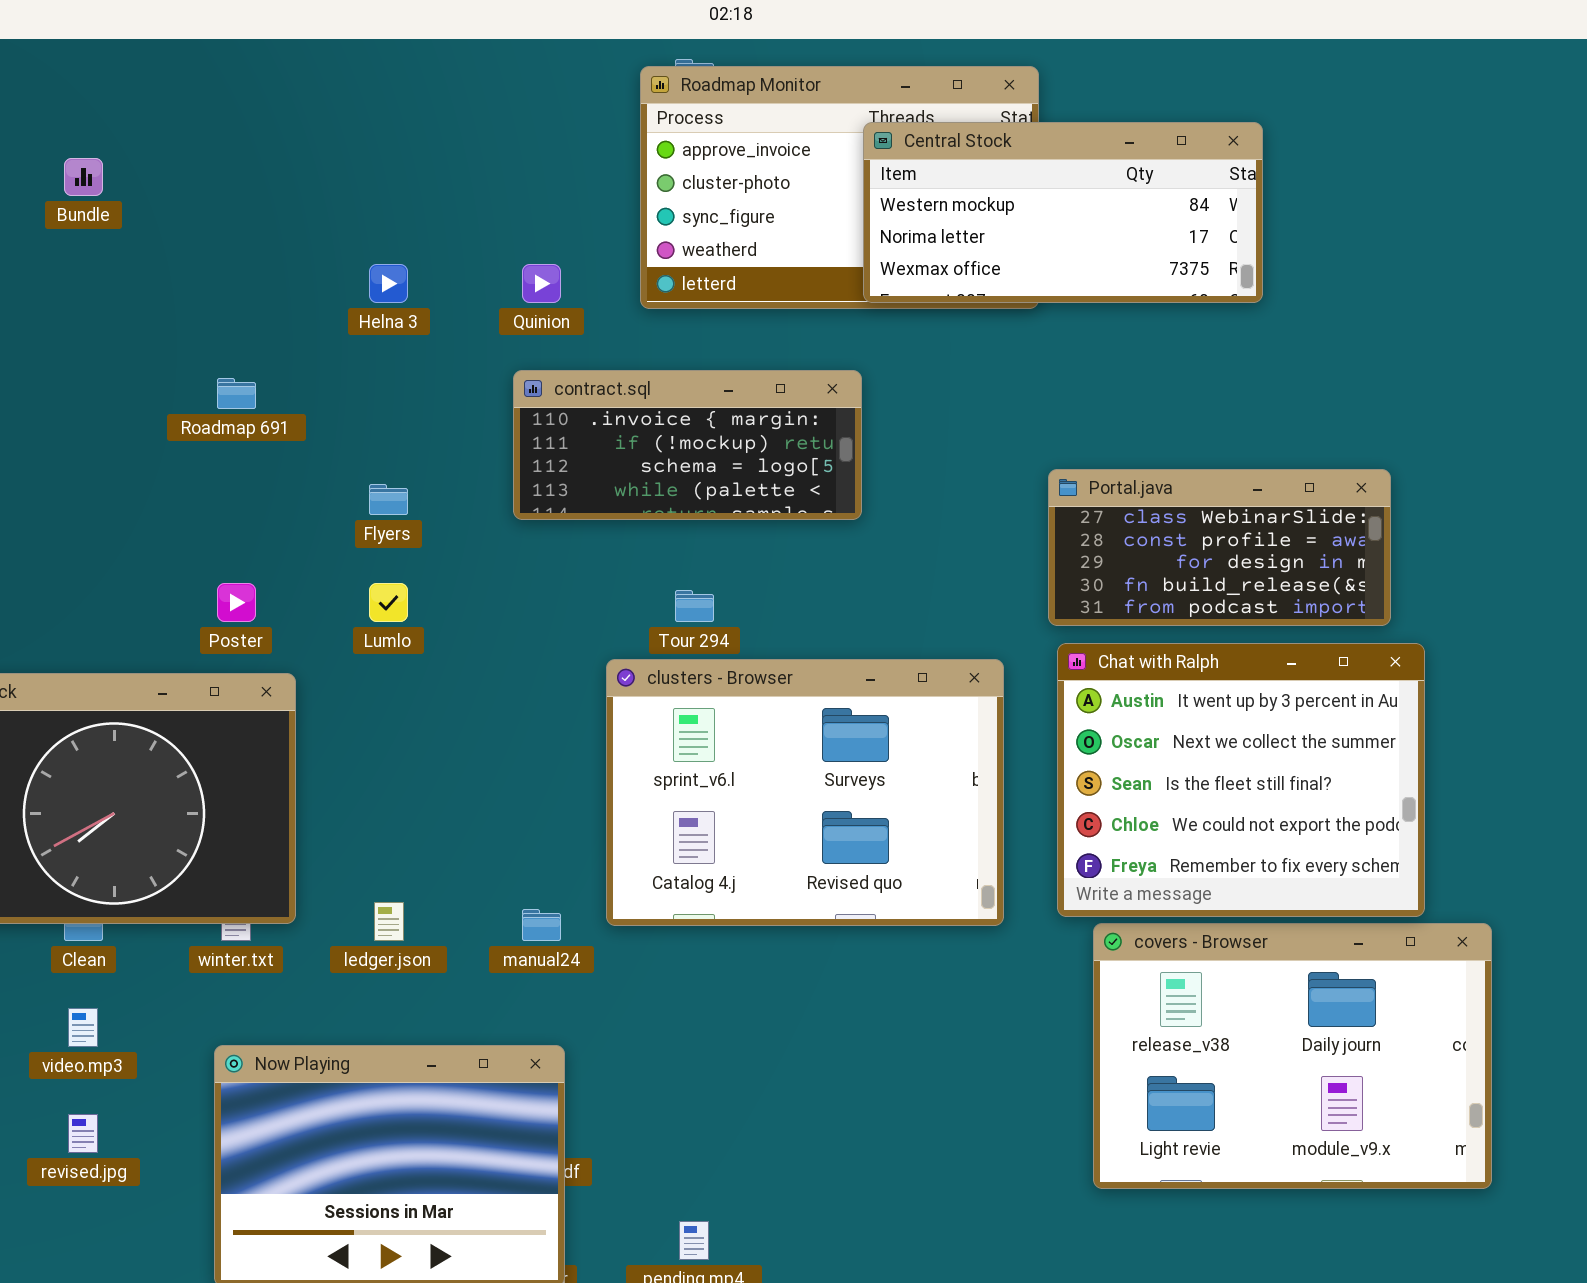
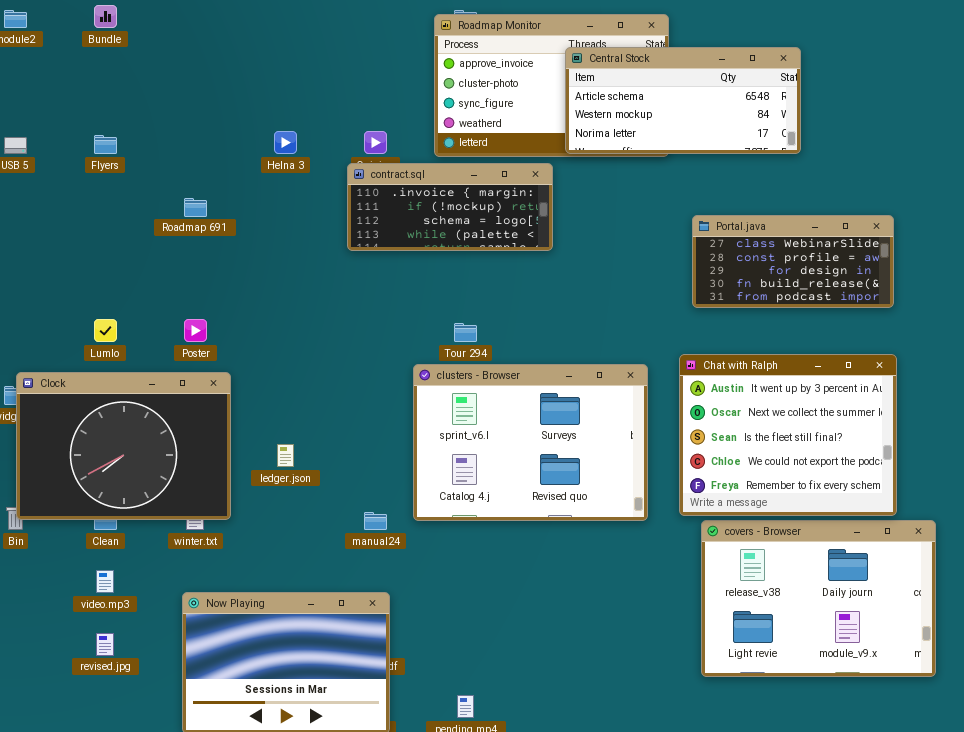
Central Stock: [863,122,1263,303] -> [565,47,801,154], scrolled up 1 row
Bundle: [64,158,103,196] -> [94,5,117,28], moved
contract.sql: [513,370,862,520] -> [347,163,553,251], moved
Portal.java: [1048,469,1391,626] -> [692,215,894,308], moved
Flyers: [369,484,408,515] -> [94,135,117,154], moved
Lumlo: [369,583,408,622] -> [94,319,117,342], moved
ledger.json: [374,902,404,941] -> [277,444,294,467], moved

